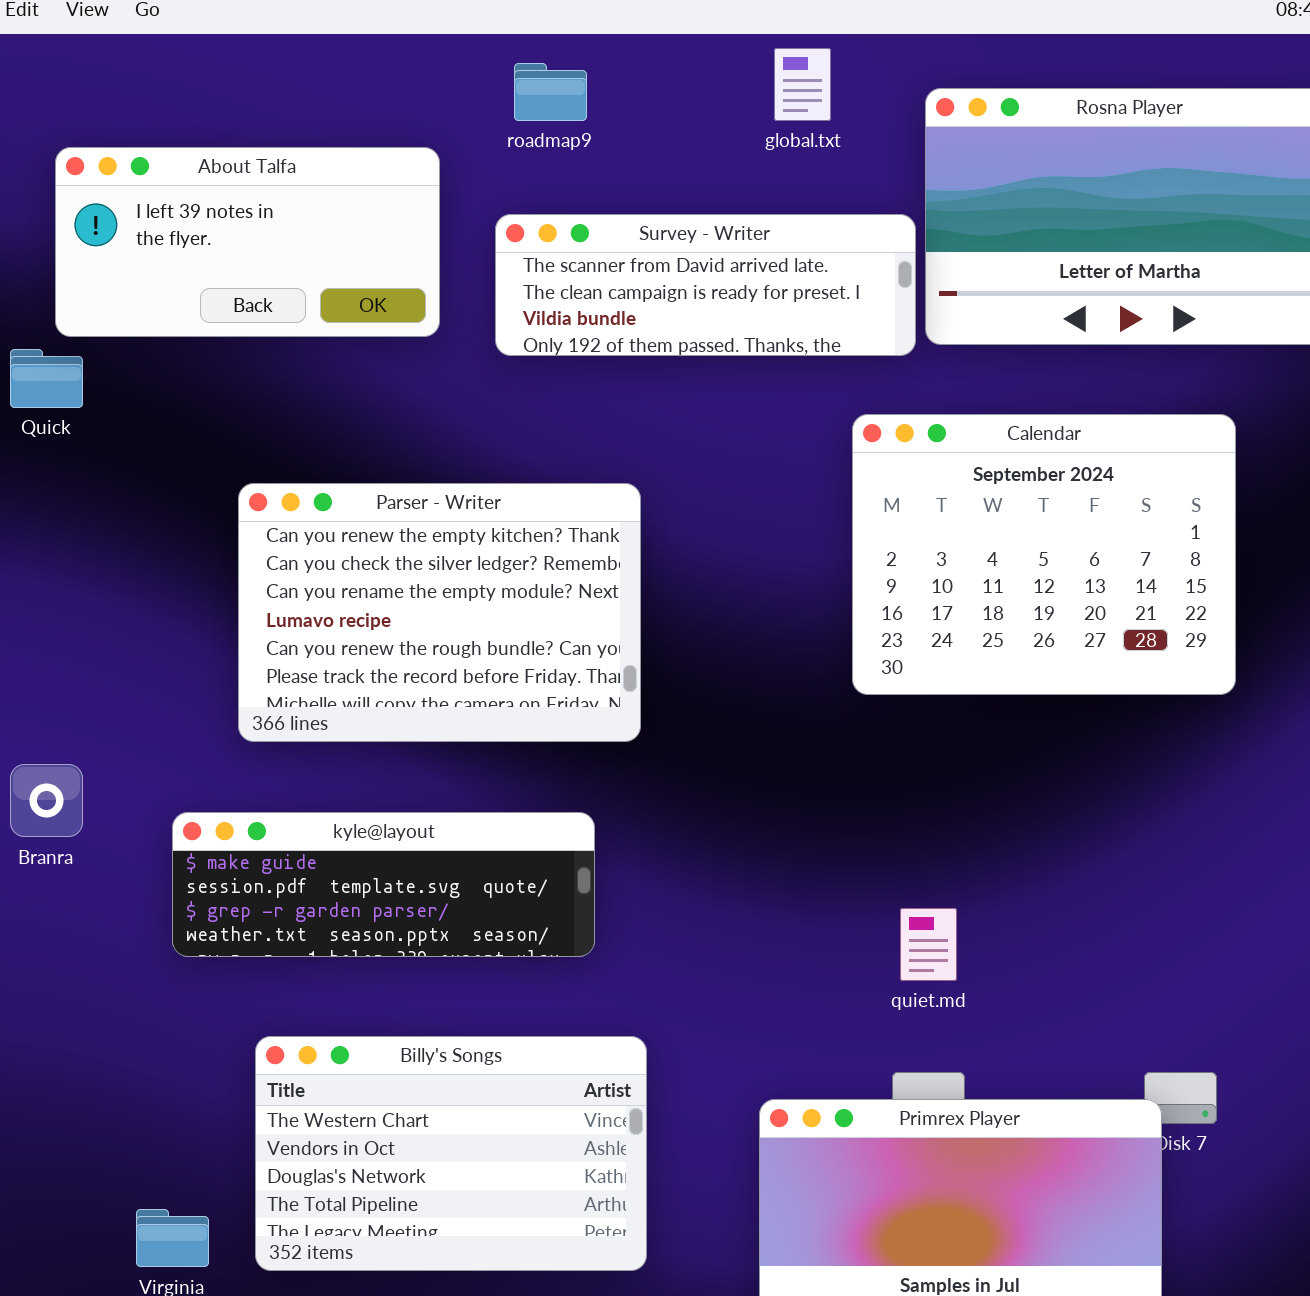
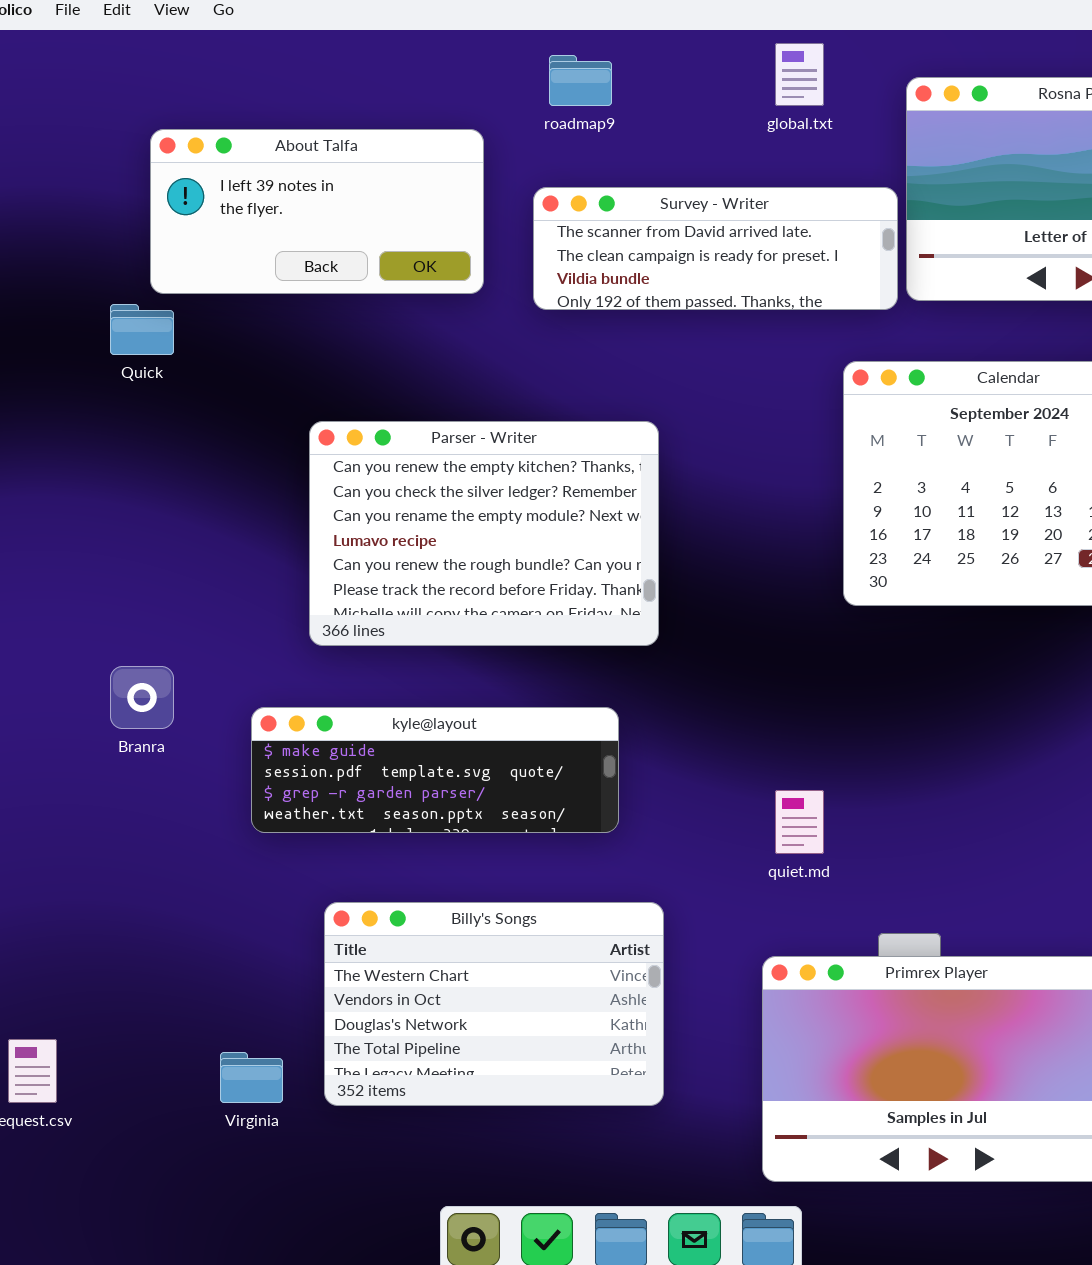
quiet.md: [900,908,957,981] -> [775,790,824,854], moved

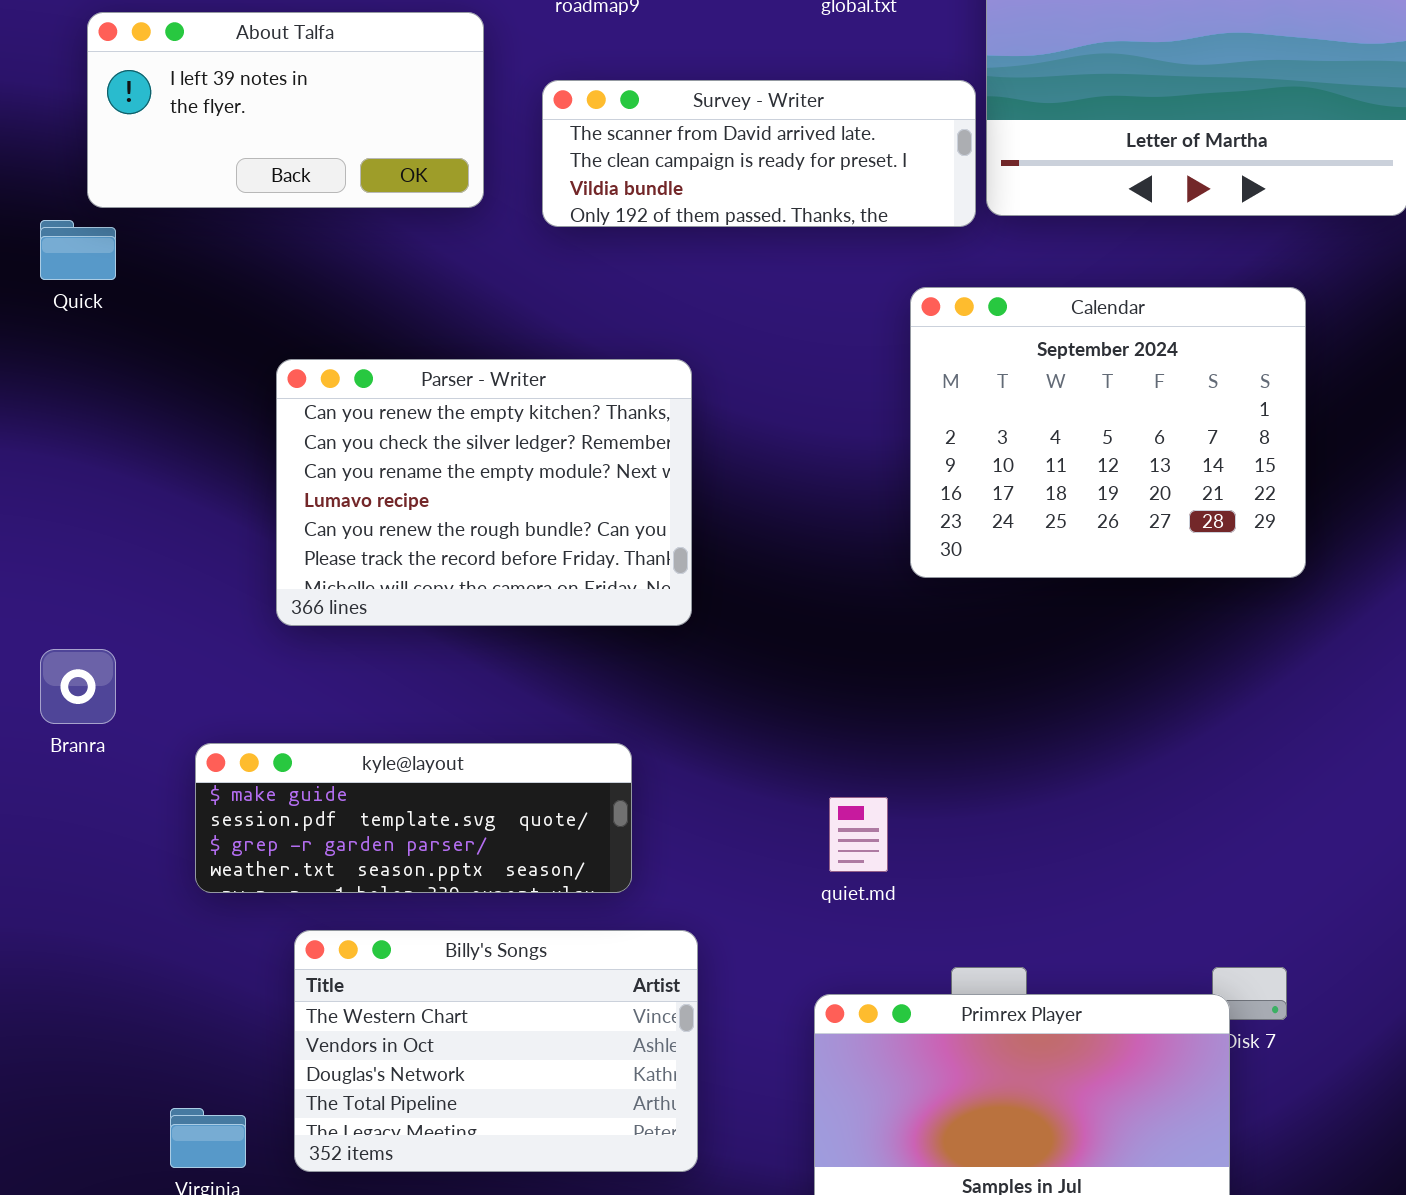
kyle@layout: [251,707,619,833] -> [195,743,632,893], moved

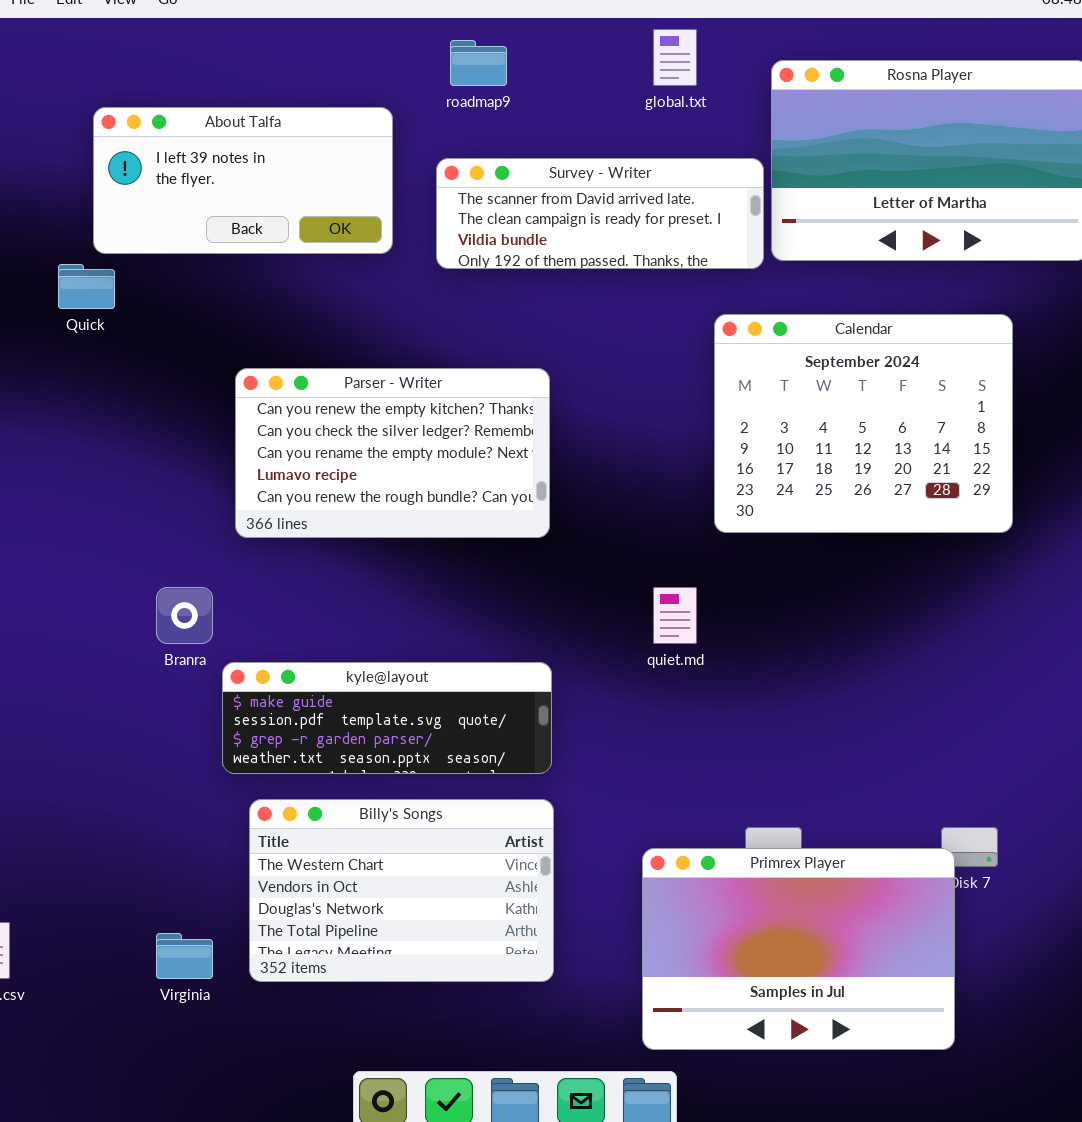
Parser - Writer: [276,359,692,626] -> [235,368,550,538], resized
Branra: [40,649,116,724] -> [156,587,213,644], moved
kyle@layout: [195,743,632,893] -> [222,662,552,774], moved
quiet.md: [829,797,888,872] -> [653,587,697,644], moved

